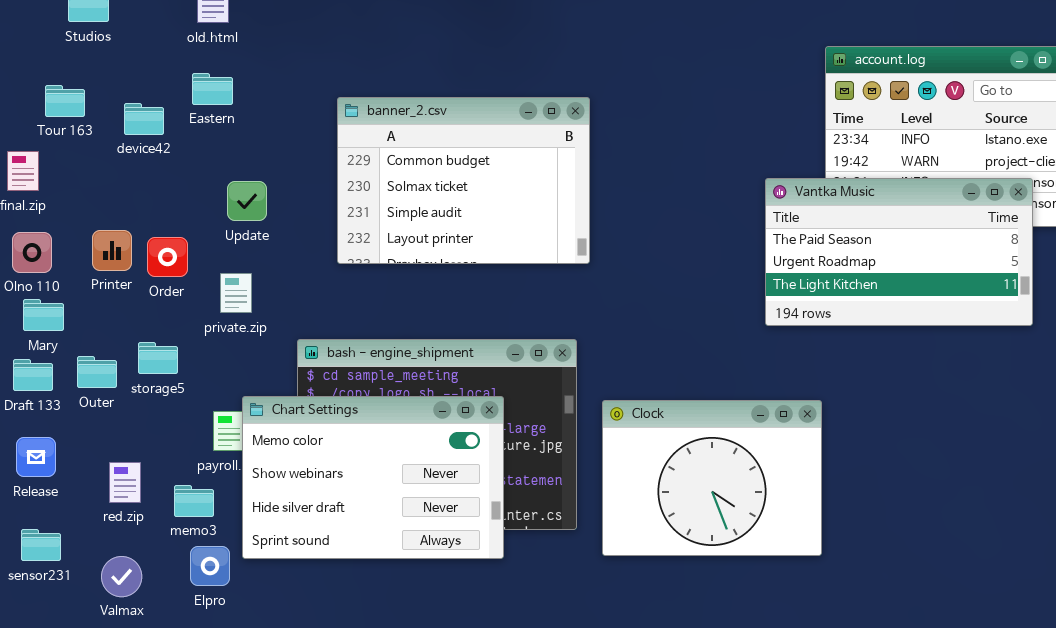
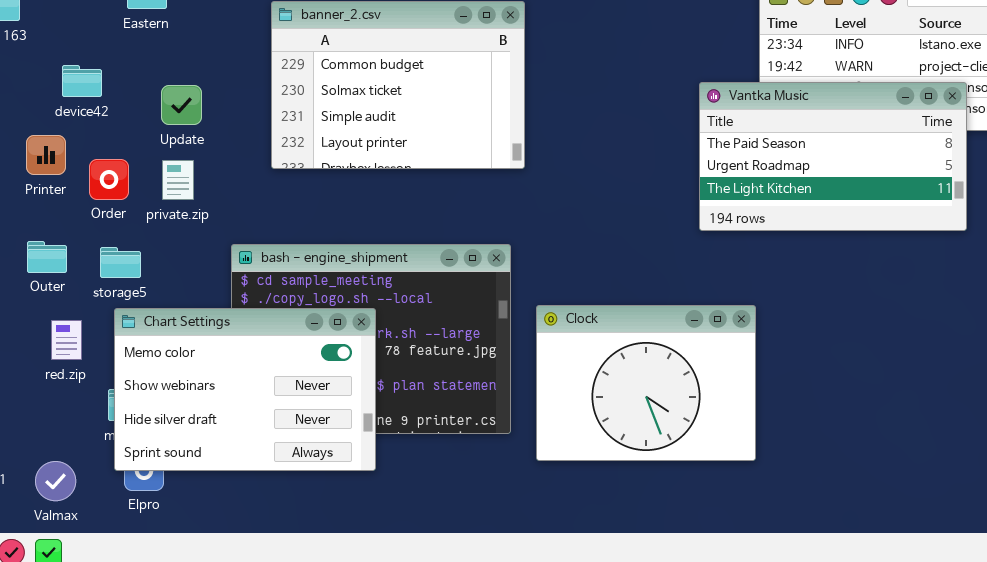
device42: [124,103,164,135] -> [62,65,102,97], moved
Order: [147,237,188,277] -> [89,159,129,200], moved
private.zip: [220,273,252,313] -> [162,160,194,200], moved
storage5: [138,342,178,374] -> [100,247,141,278], moved
Outer: [77,356,117,388] -> [27,241,67,273], moved
Chart Settings: [242,396,504,559] -> [114,308,376,471], moved
red.zip: [109,462,141,503] -> [51,320,82,360], moved

